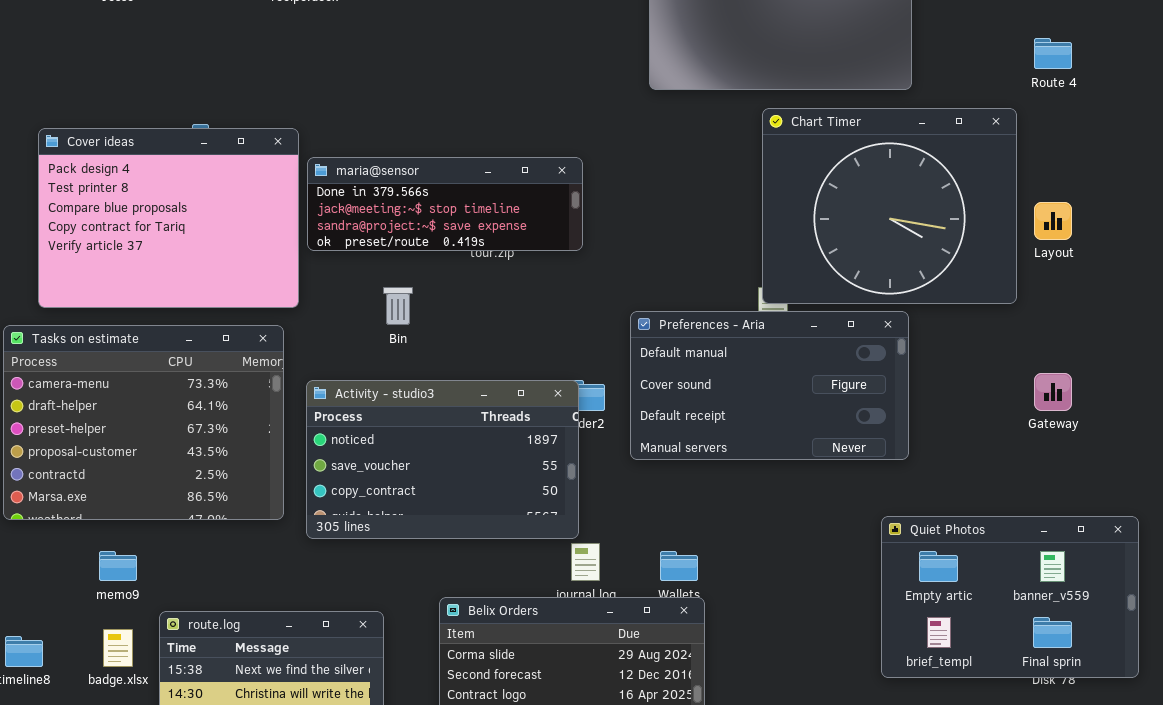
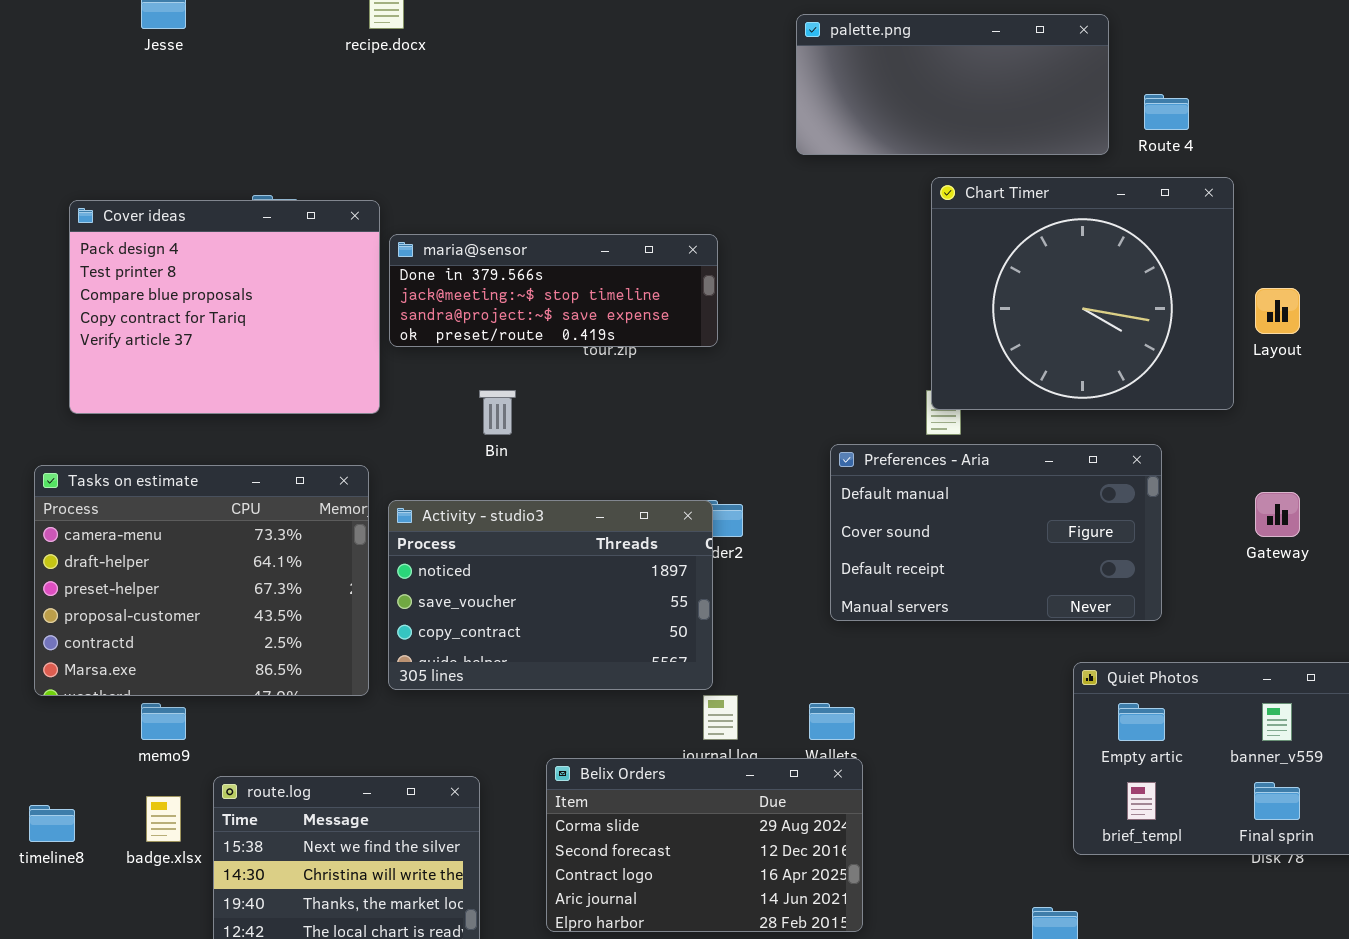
Route 4: [1034,38,1072,69] -> [1144,94,1189,130], moved
Preferences - Aria: [630,311,909,460] -> [830,444,1162,621], moved
Tasks on estimate: [3,325,284,520] -> [34,465,369,696], moved

